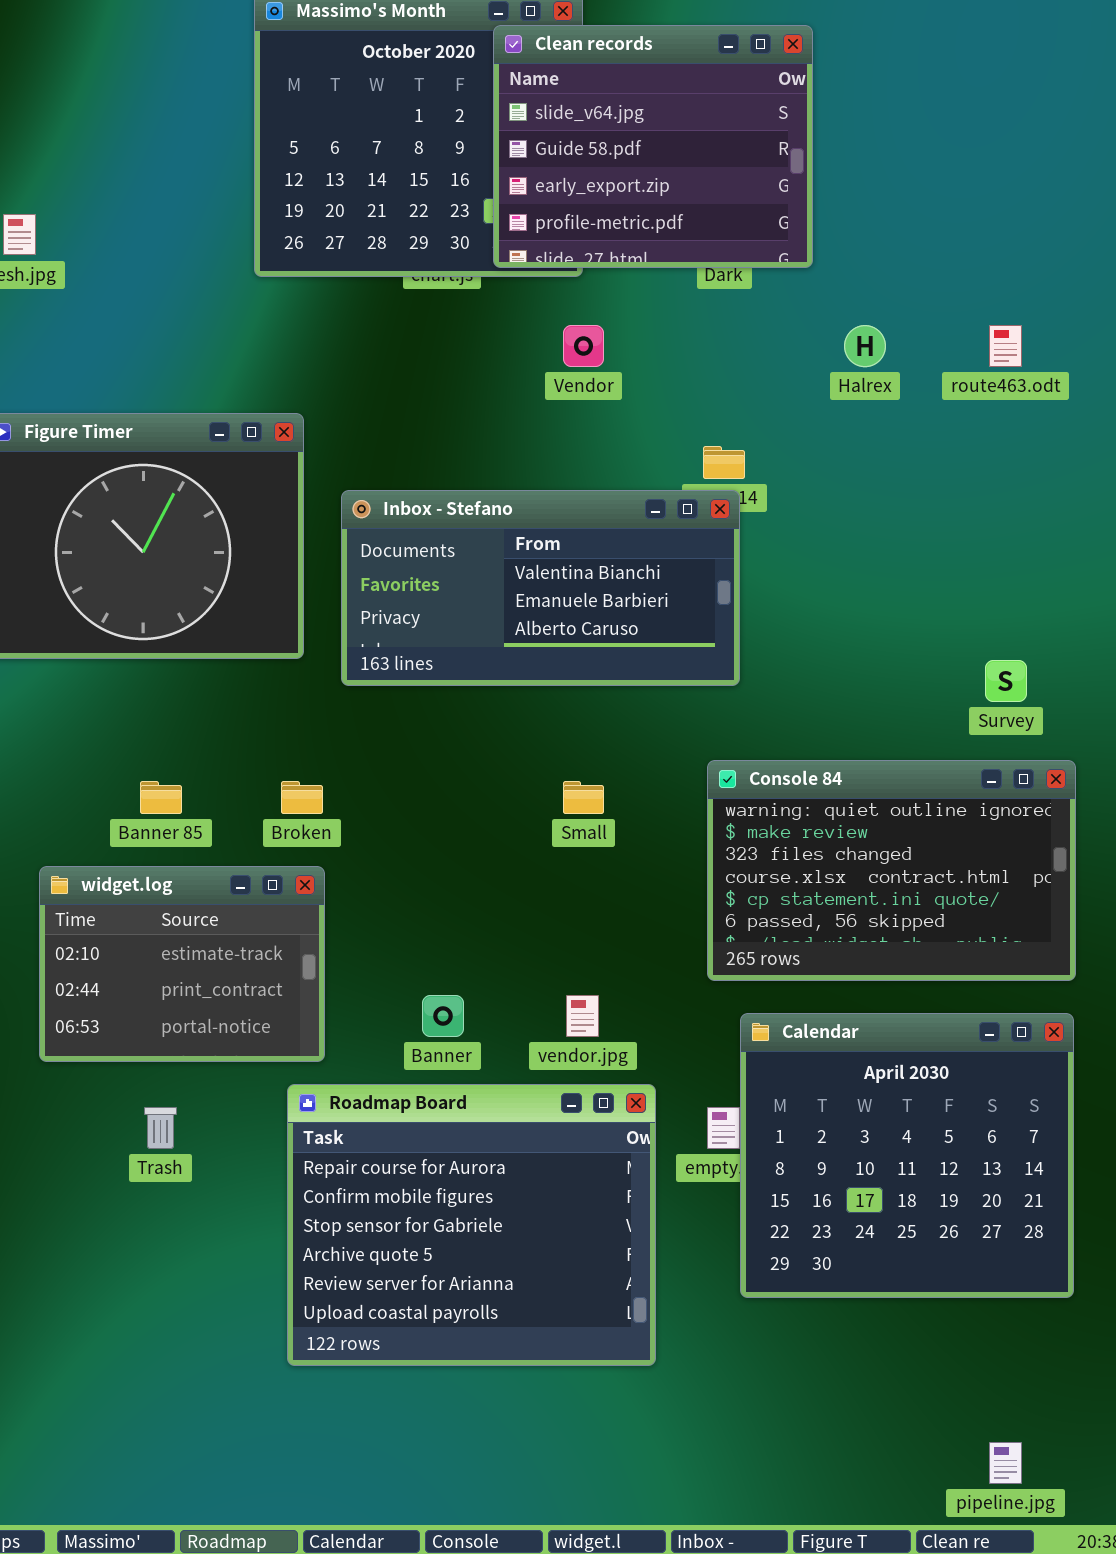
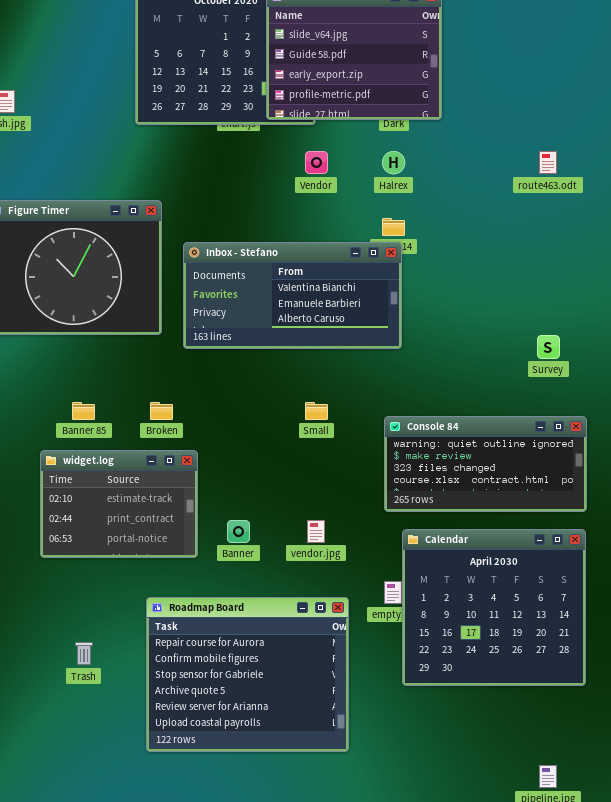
Halrex: [844,325,886,367] -> [382,151,405,174], moved
Console 84: [707,760,1076,981] -> [384,416,587,512], resized
widget.log: [39,866,325,1062] -> [40,450,198,558], moved
Roadmap Board: [287,1084,656,1366] -> [146,597,349,752], moved
Trash: [144,1107,177,1149] -> [75,642,93,665], moved

